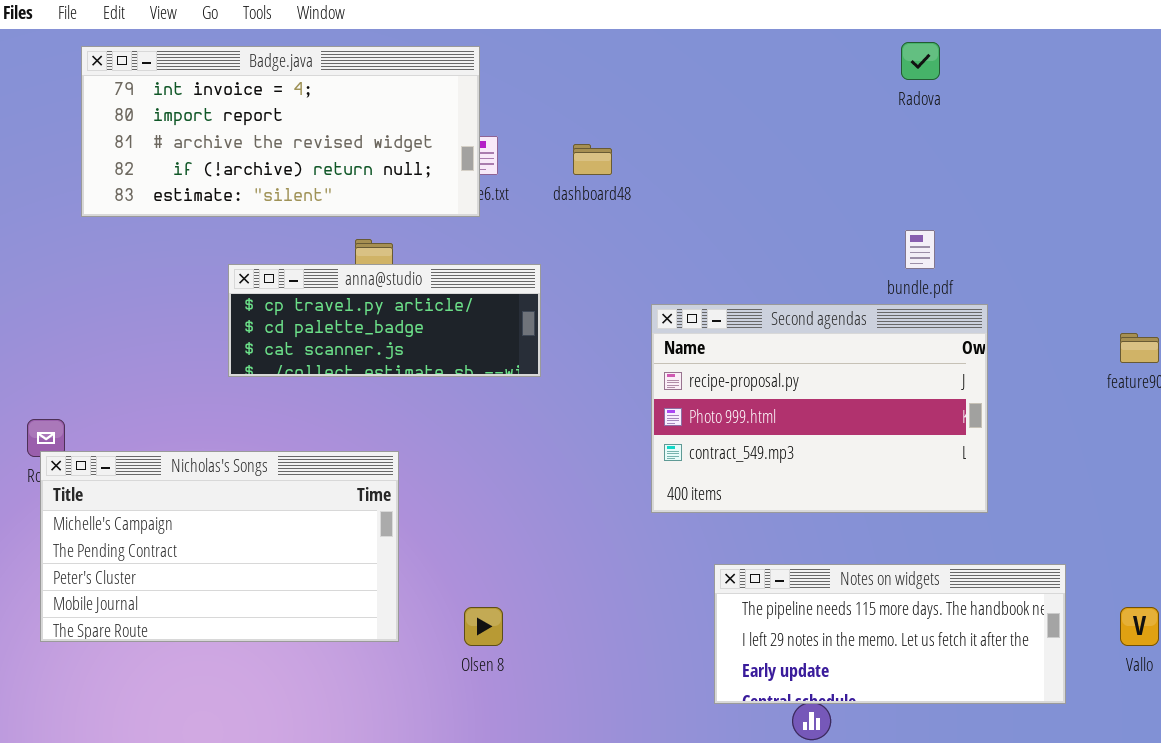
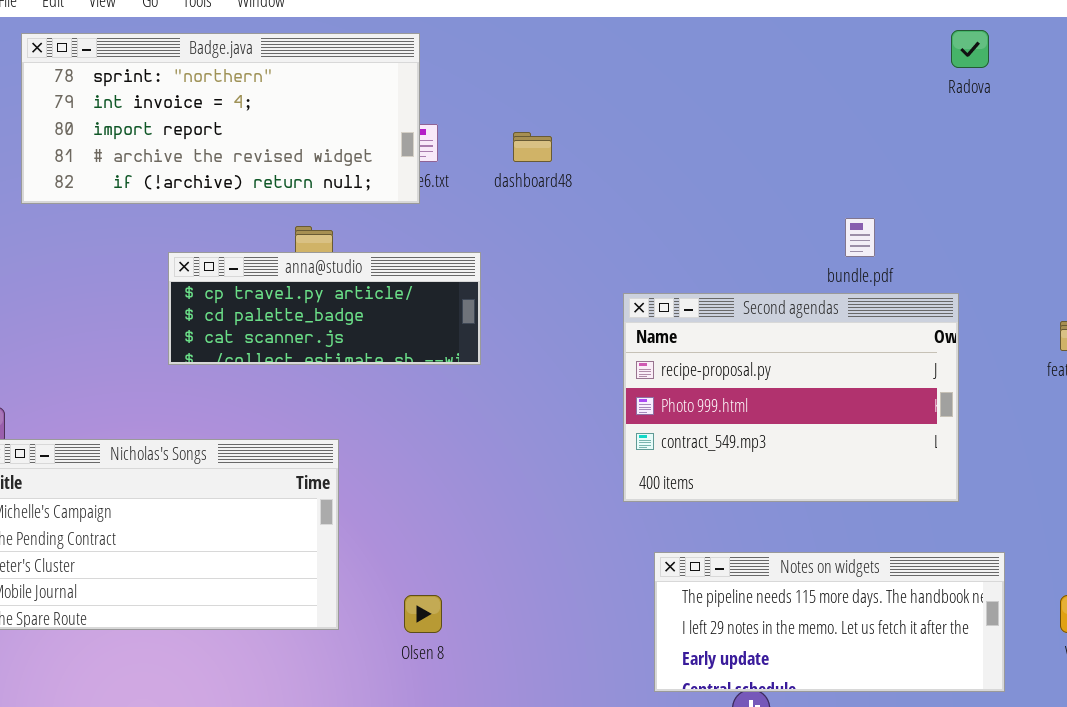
Radova: [901,42,940,80] -> [951,30,989,68], moved
Badge.java: [81,46,480,217] -> [21,33,420,204], scrolled up 1 row
Second agendas: [651,304,988,513] -> [623,293,959,502], moved

